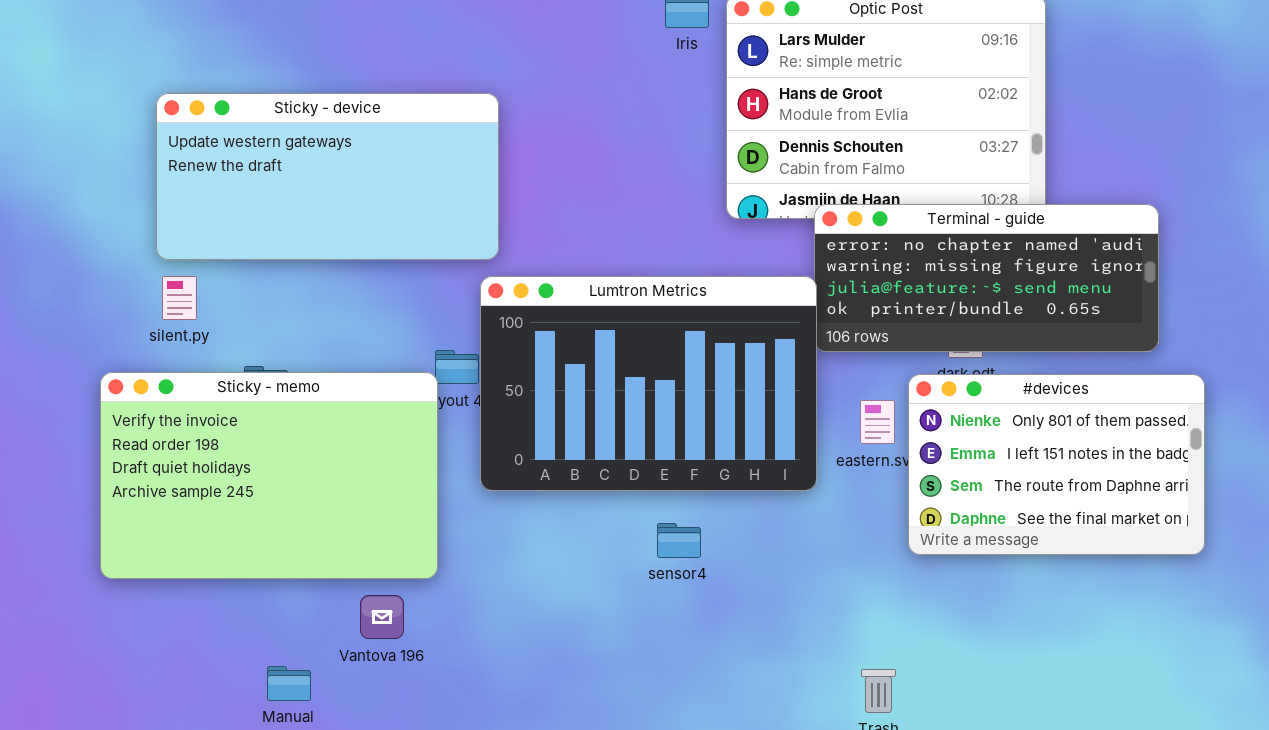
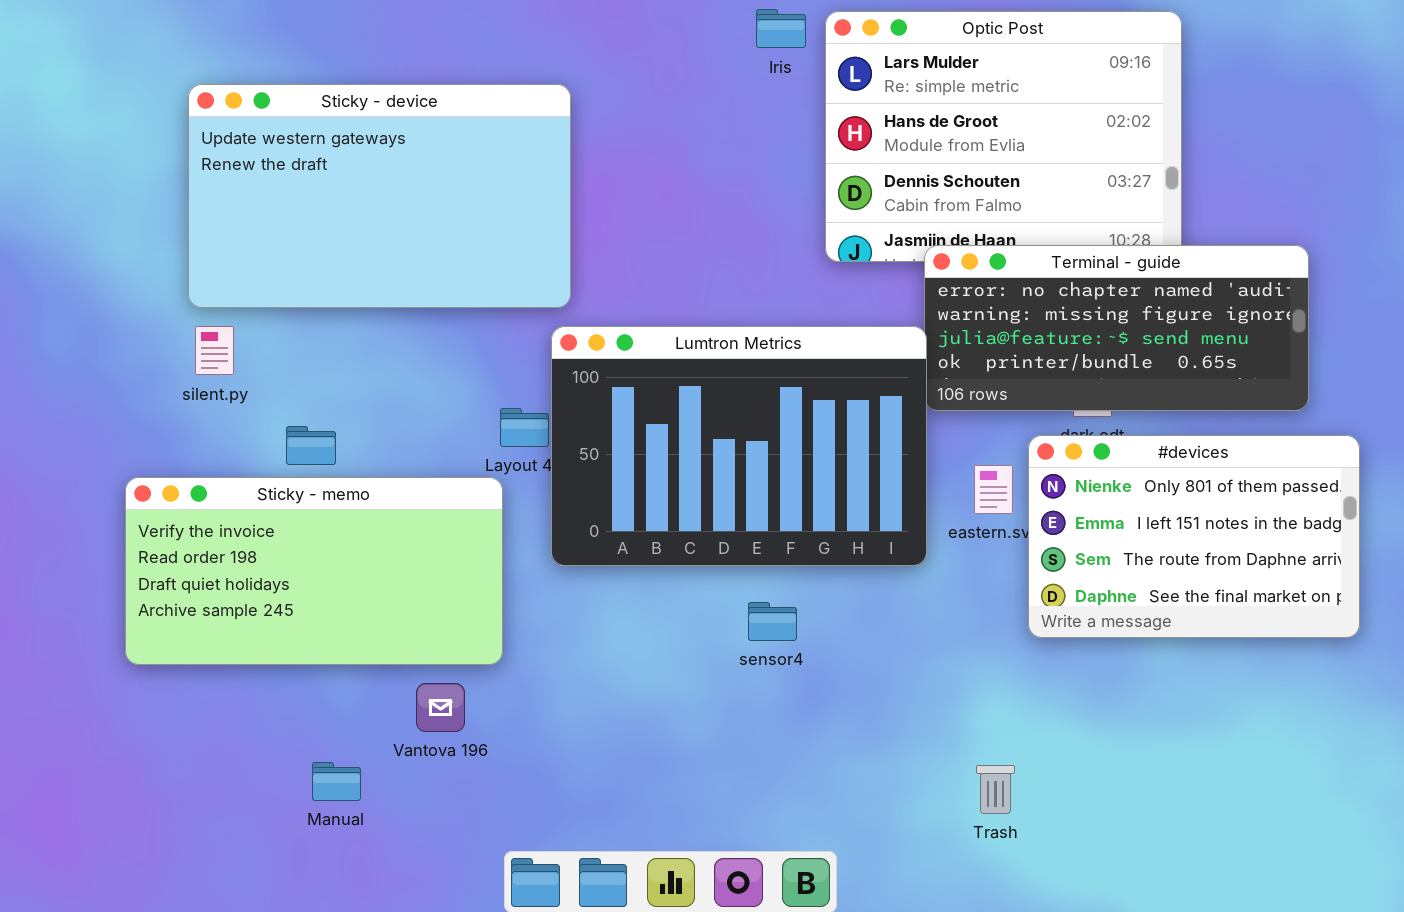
Sticky - device: [156,93,499,260] -> [188,84,571,308], resized
Sticky - memo: [100,372,438,579] -> [125,477,503,665], resized

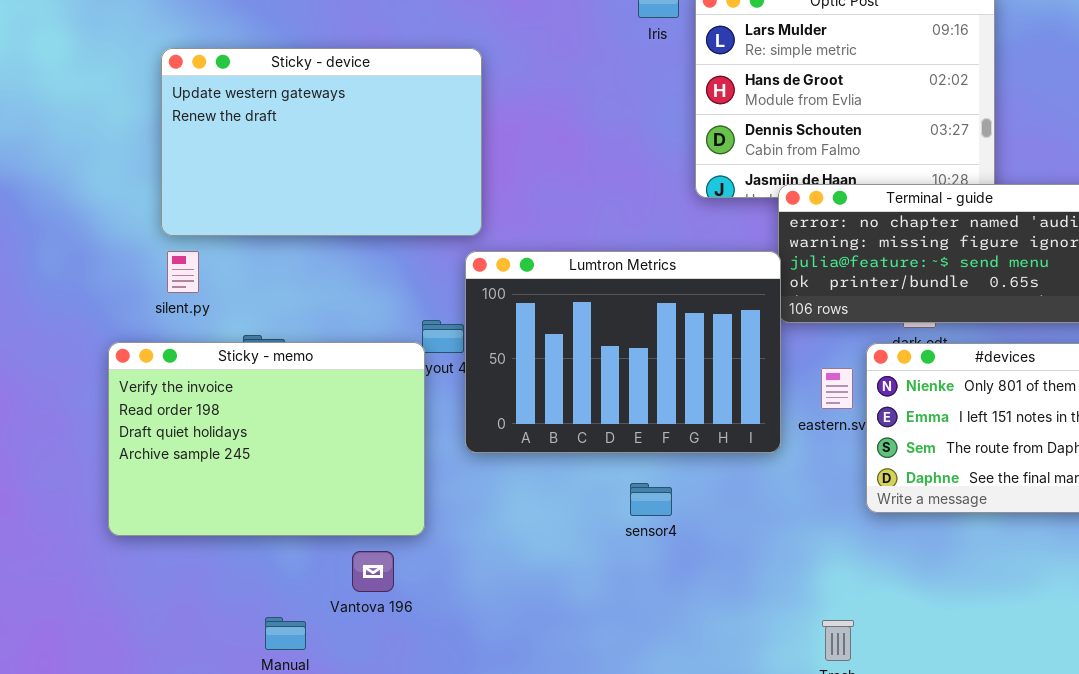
Sticky - memo: [125,477,503,665] -> [108,342,425,536], resized

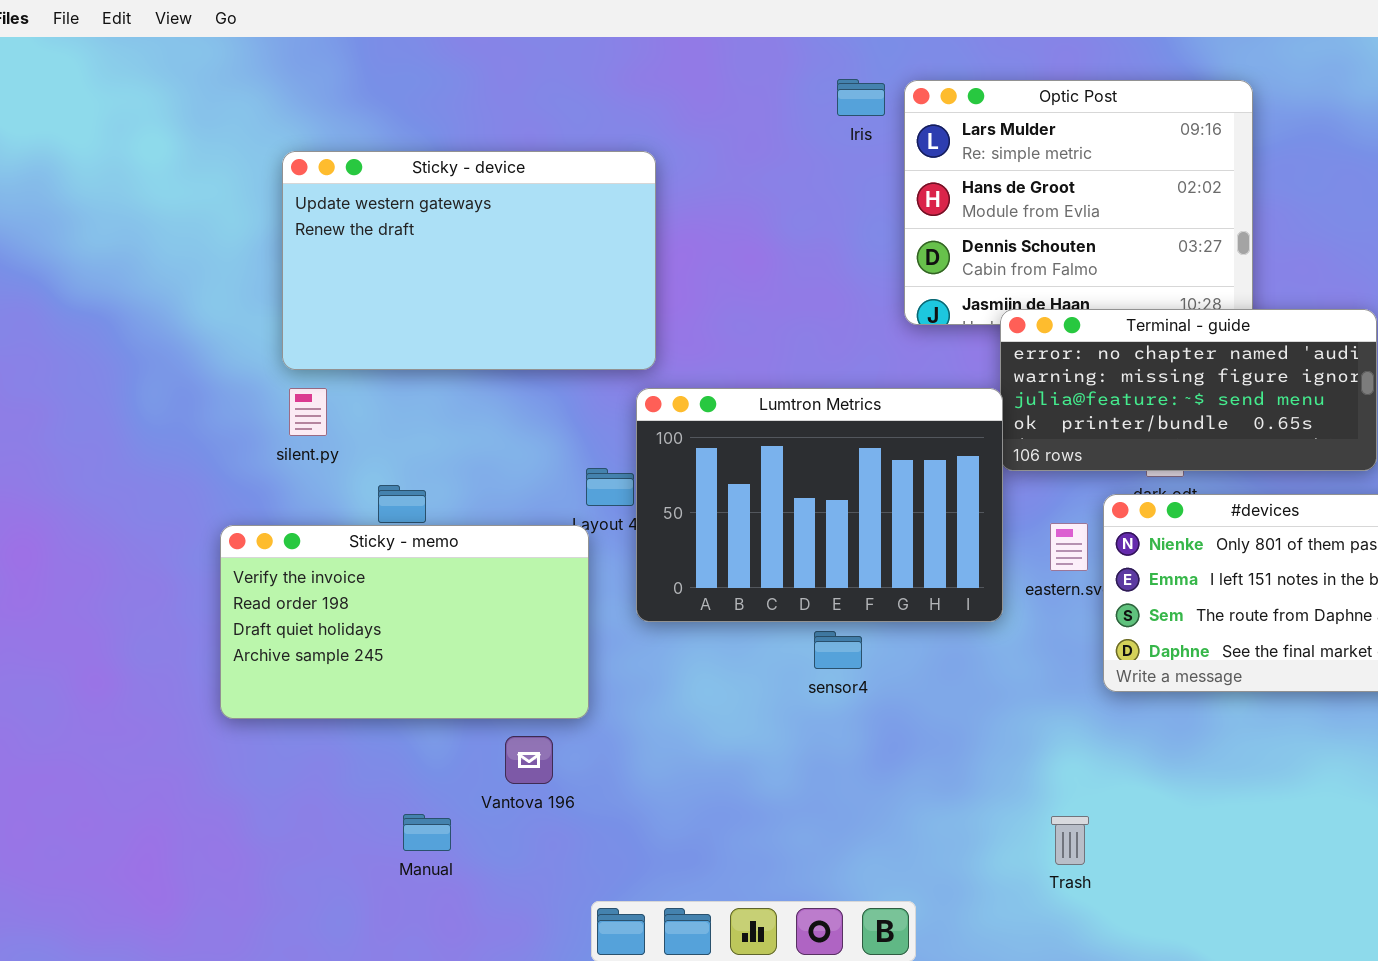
Sticky - memo: [108,342,425,536] -> [220,525,589,719], resized
sensor4: [630,483,672,516] -> [814,631,862,669], moved

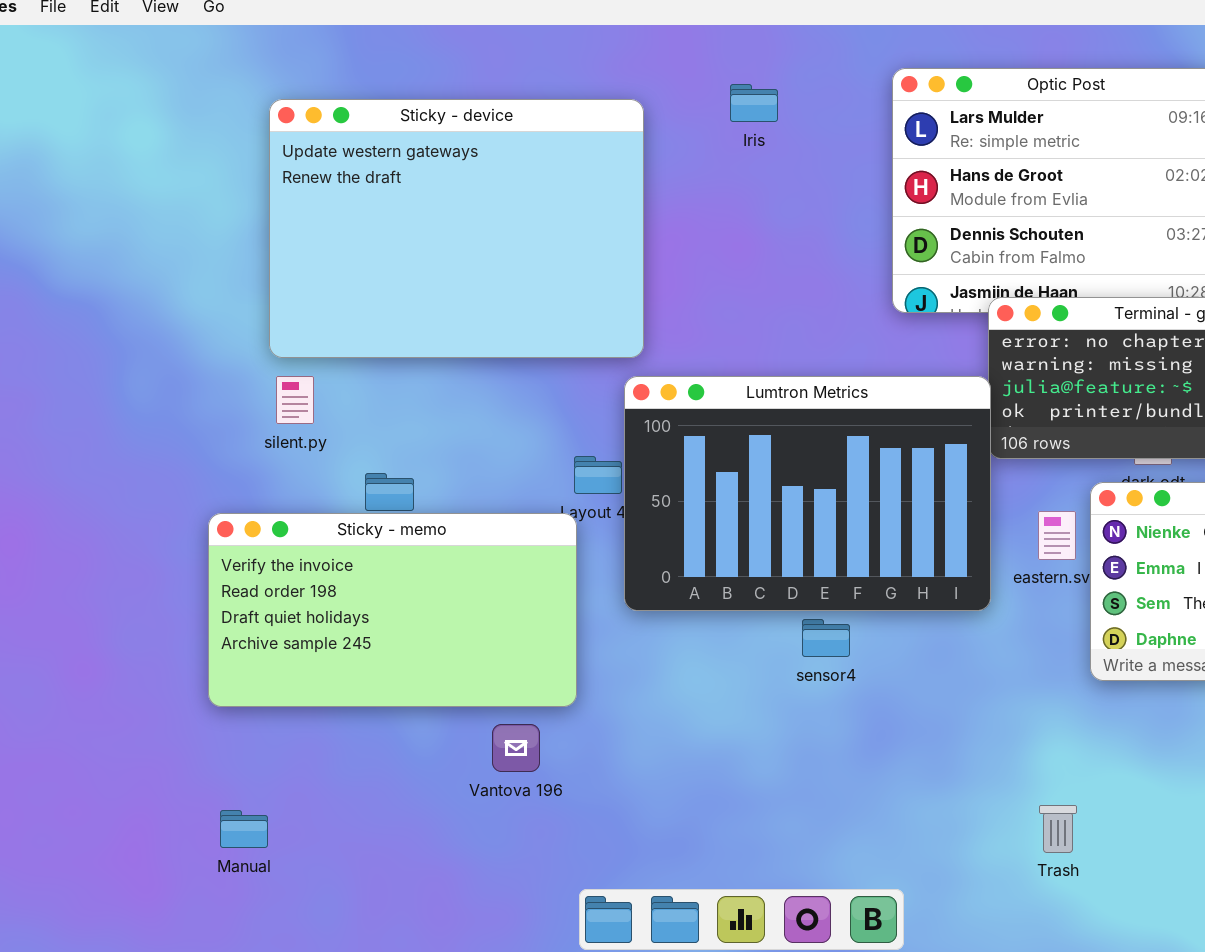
Iris: [837,79,885,116] -> [730,84,778,122], moved
Sticky - device: [282,151,656,370] -> [269,99,644,358], resized
Manual: [403,814,451,851] -> [220,810,268,848], moved

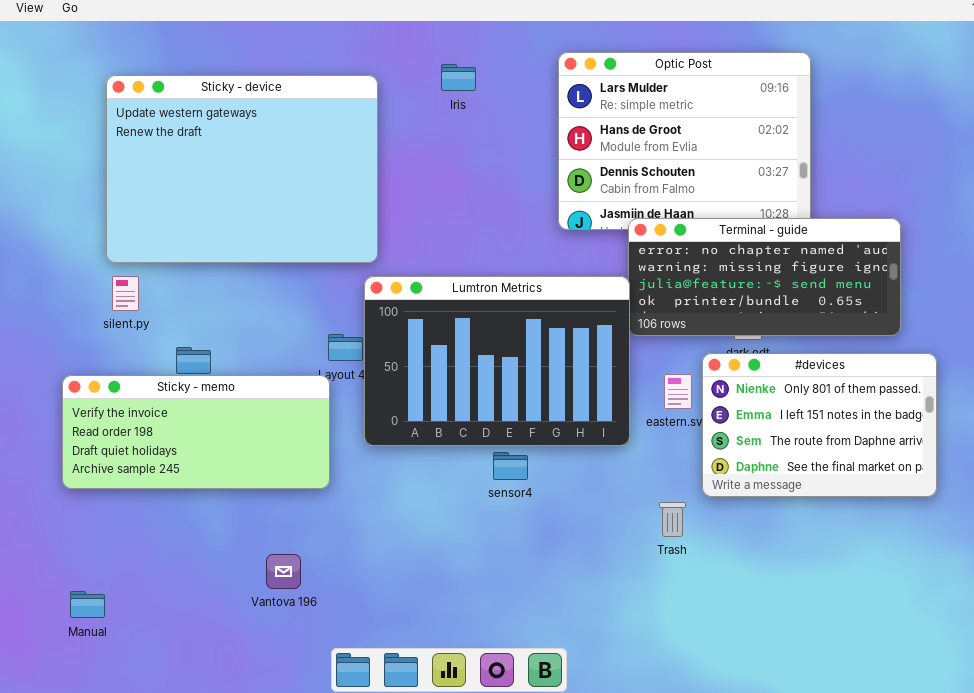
Sticky - memo: [208,513,577,707] -> [62,375,330,489], resized
Vantova 196: [492,724,540,772] -> [266,554,301,589], moved
Trash: [1039,805,1077,853] -> [659,502,686,537], moved

